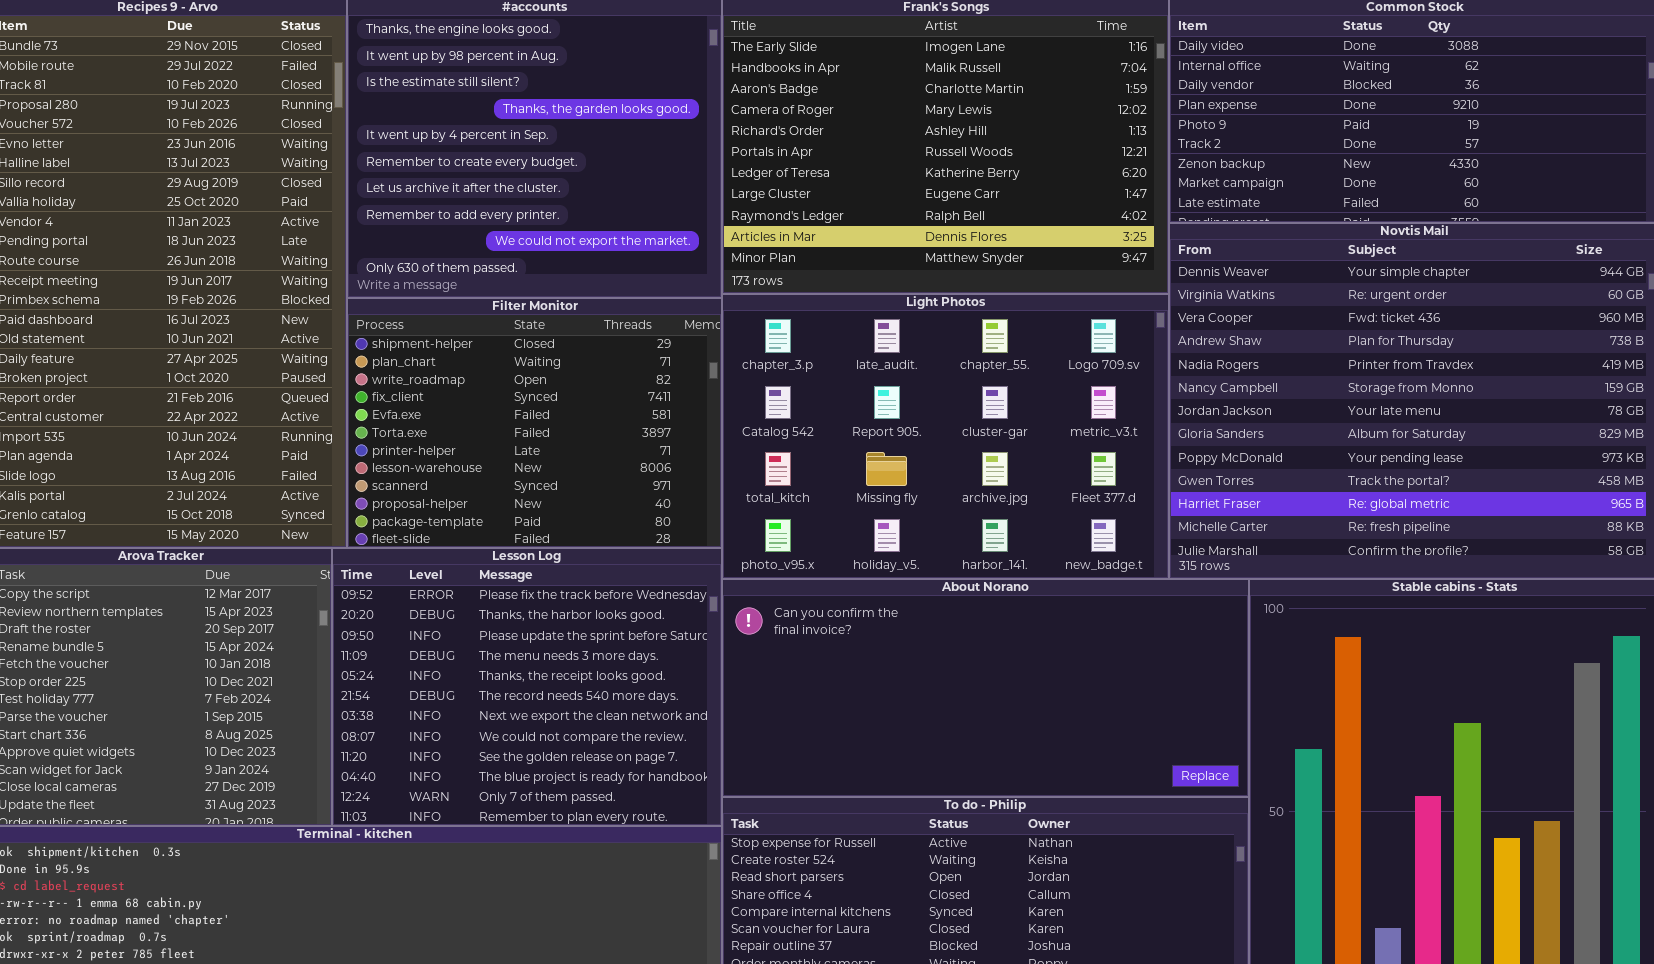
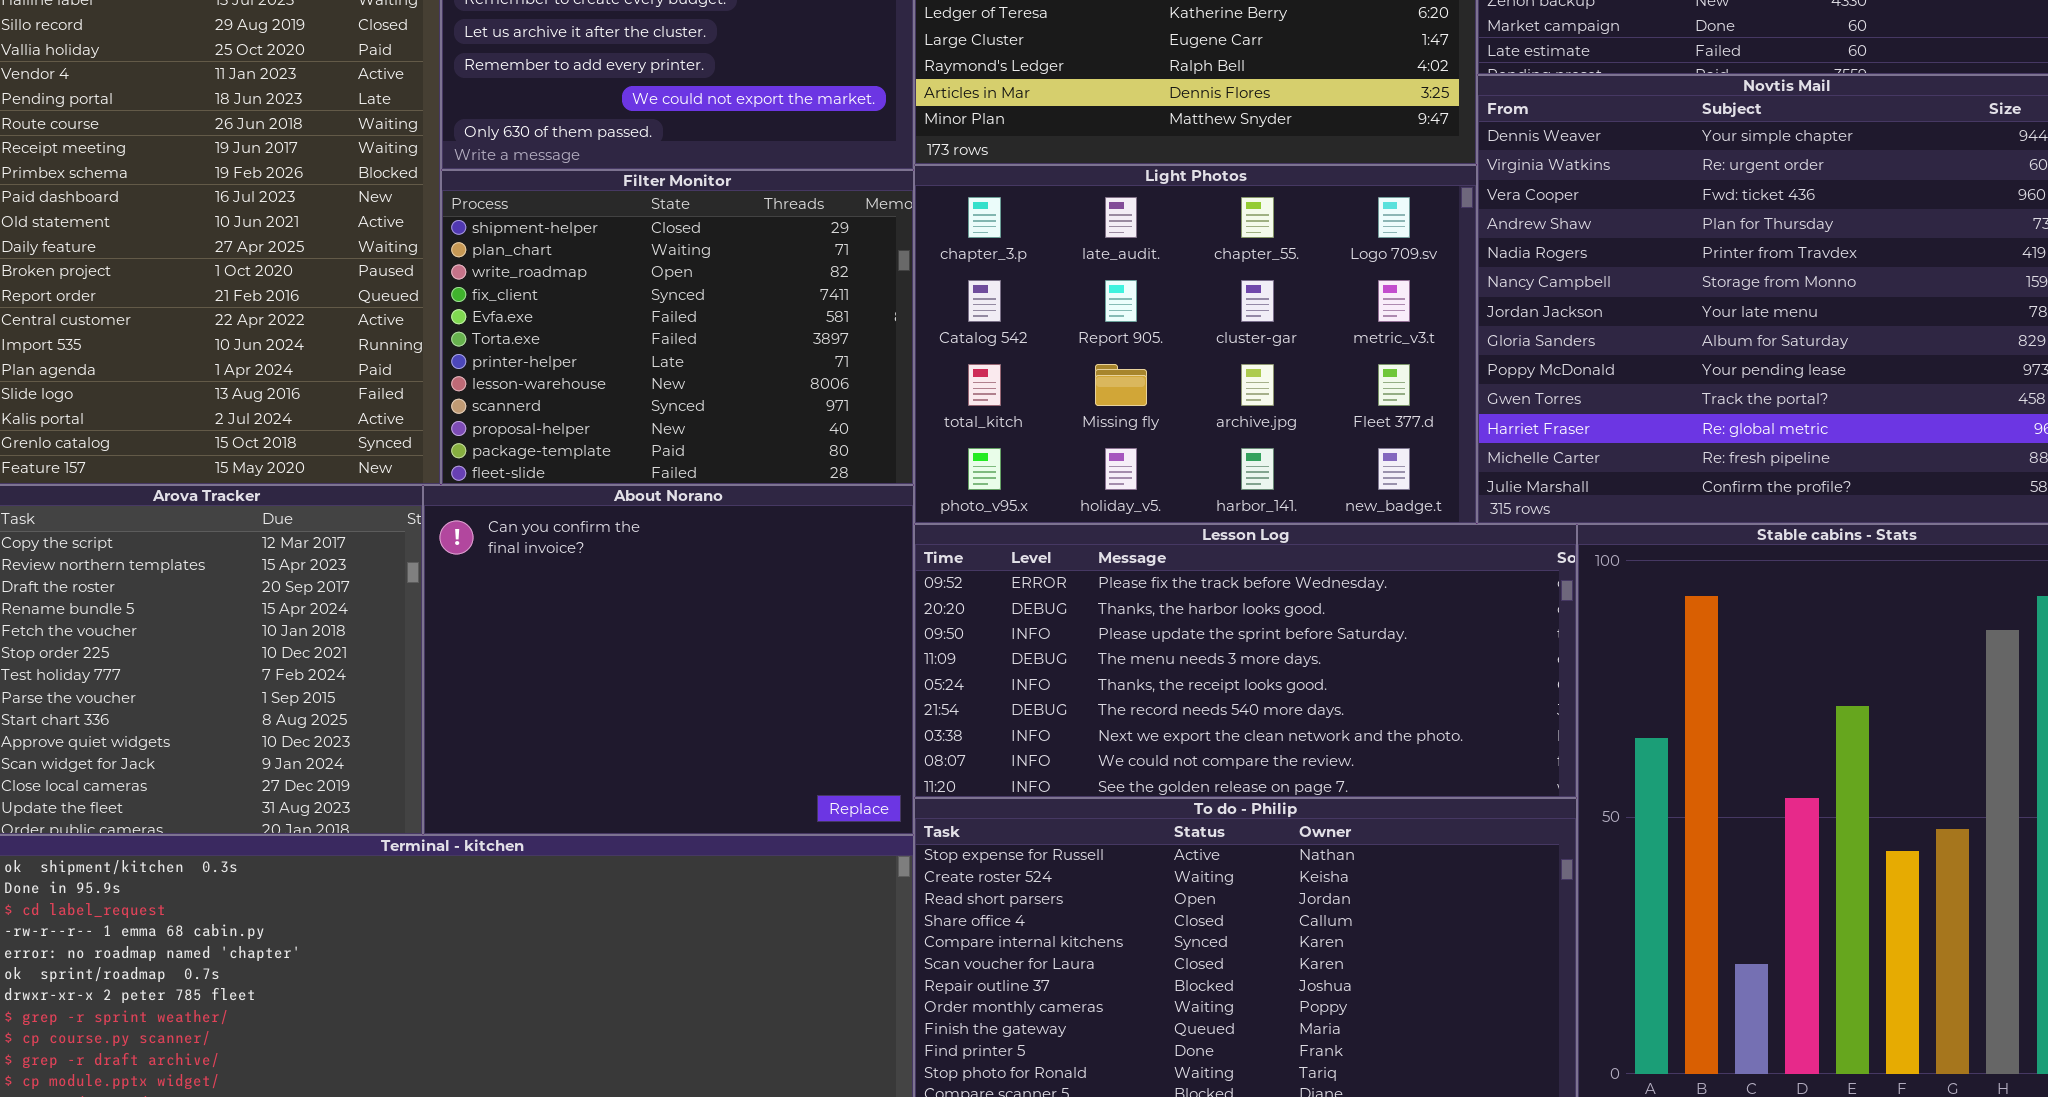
Lesson Log: [332,548,722,826] -> [914,524,1577,798], moved, resized
About Norano: [722,579,1249,797] -> [423,485,914,835], moved, resized

